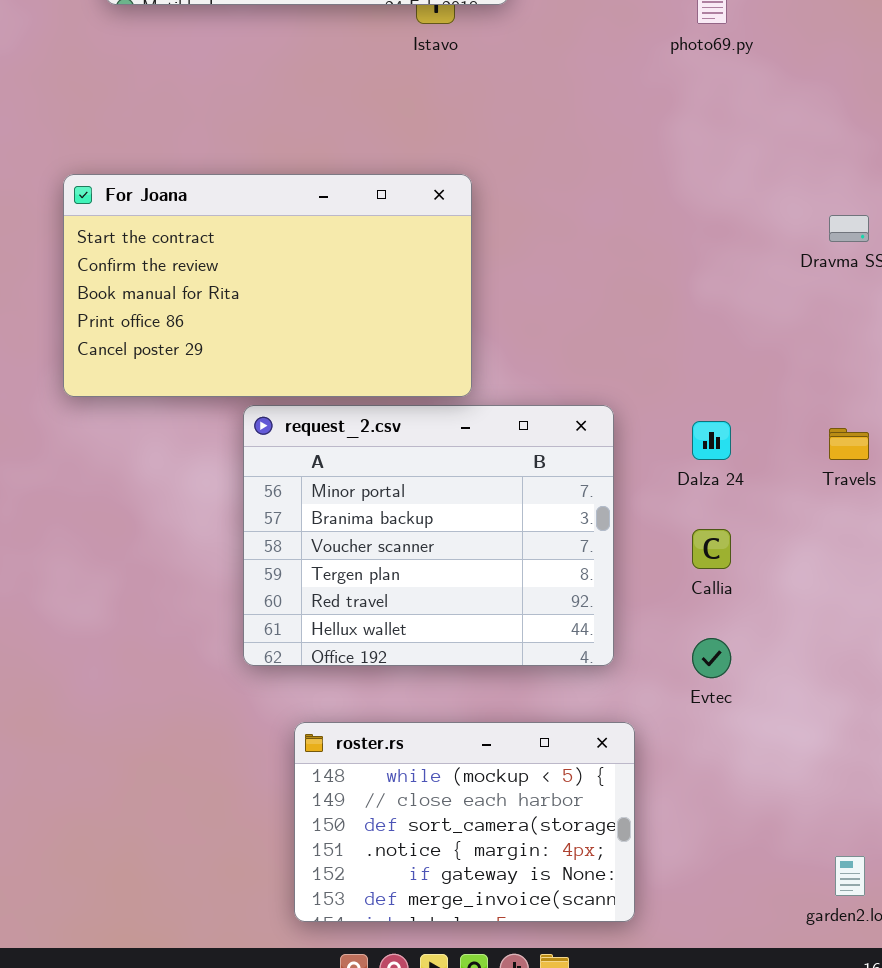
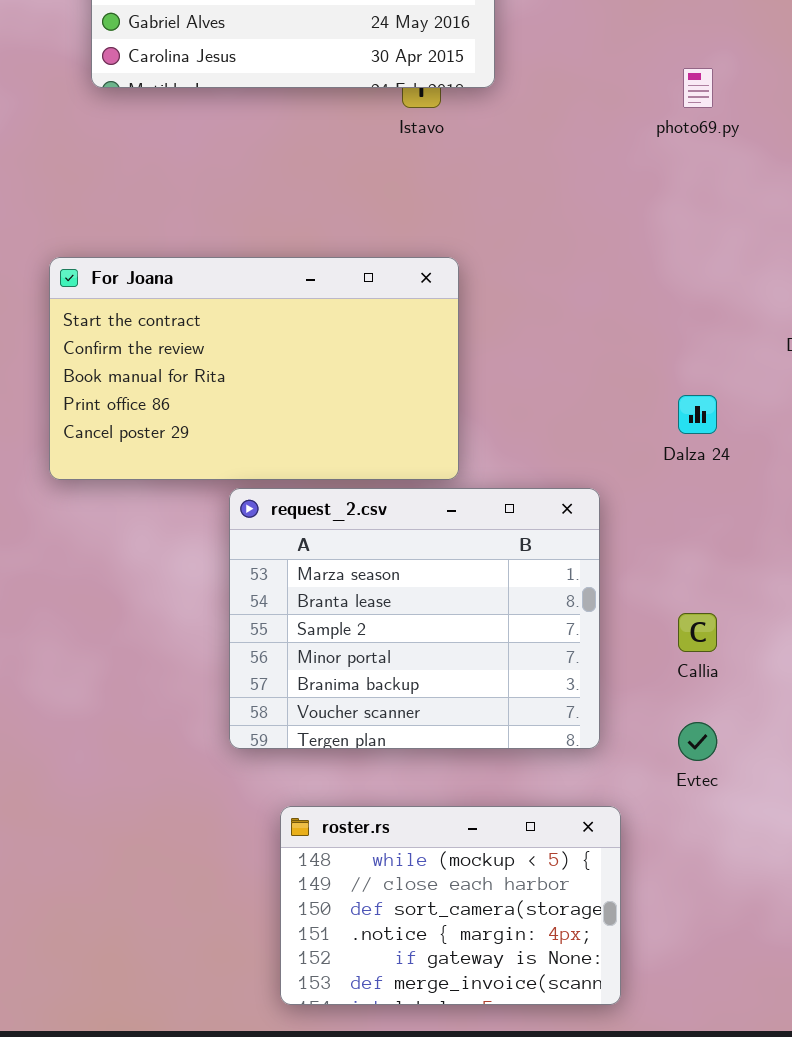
request_2.csv: [243,405,614,666] -> [229,488,600,749], scrolled up 3 rows
Dalza 24: [692,421,731,460] -> [678,395,717,434], moved

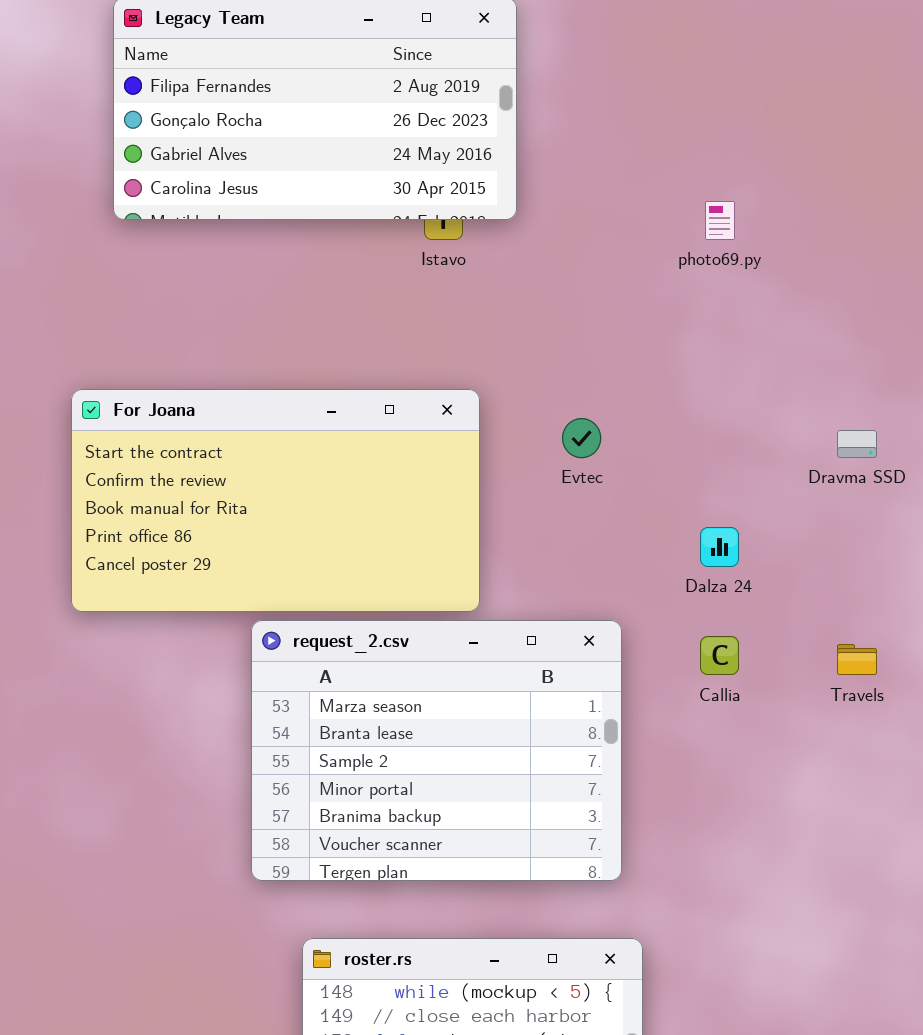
Callia: [678,613,717,652] -> [700,636,739,675], moved
Evtec: [678,722,717,761] -> [562,418,601,458], moved

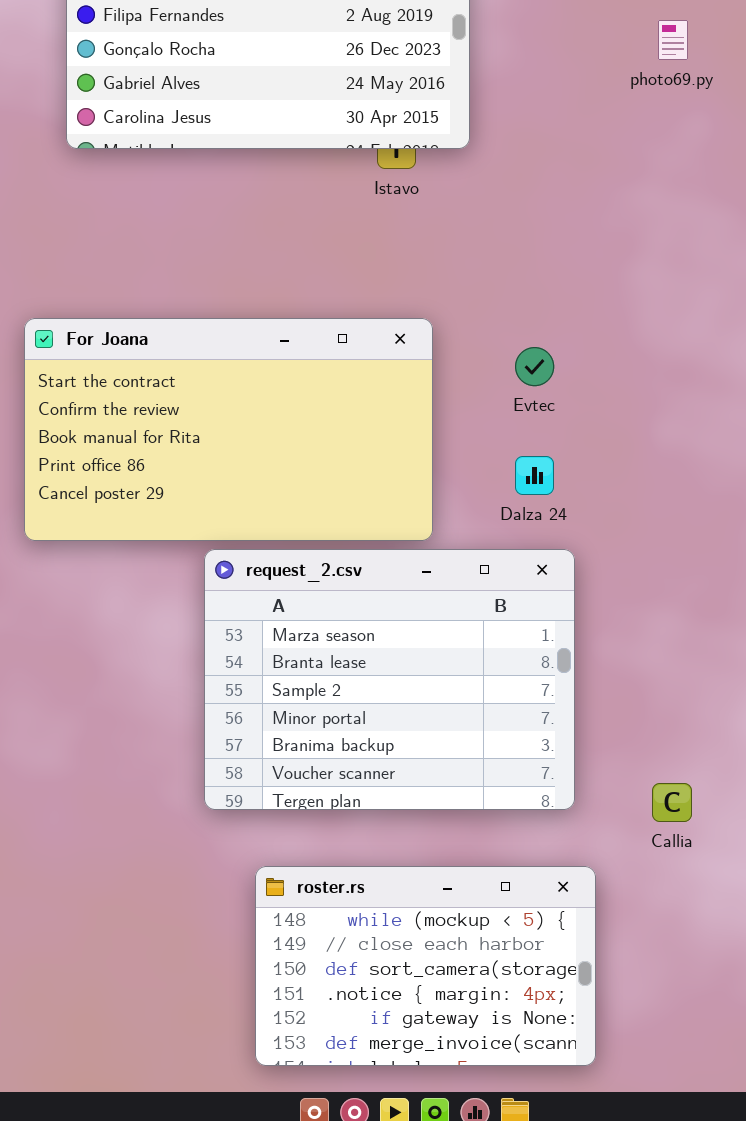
photo69.py: [705,201,735,240] -> [658,20,688,60], moved
Dalza 24: [700,527,739,567] -> [515,456,554,495], moved
Callia: [700,636,739,675] -> [652,783,692,822], moved

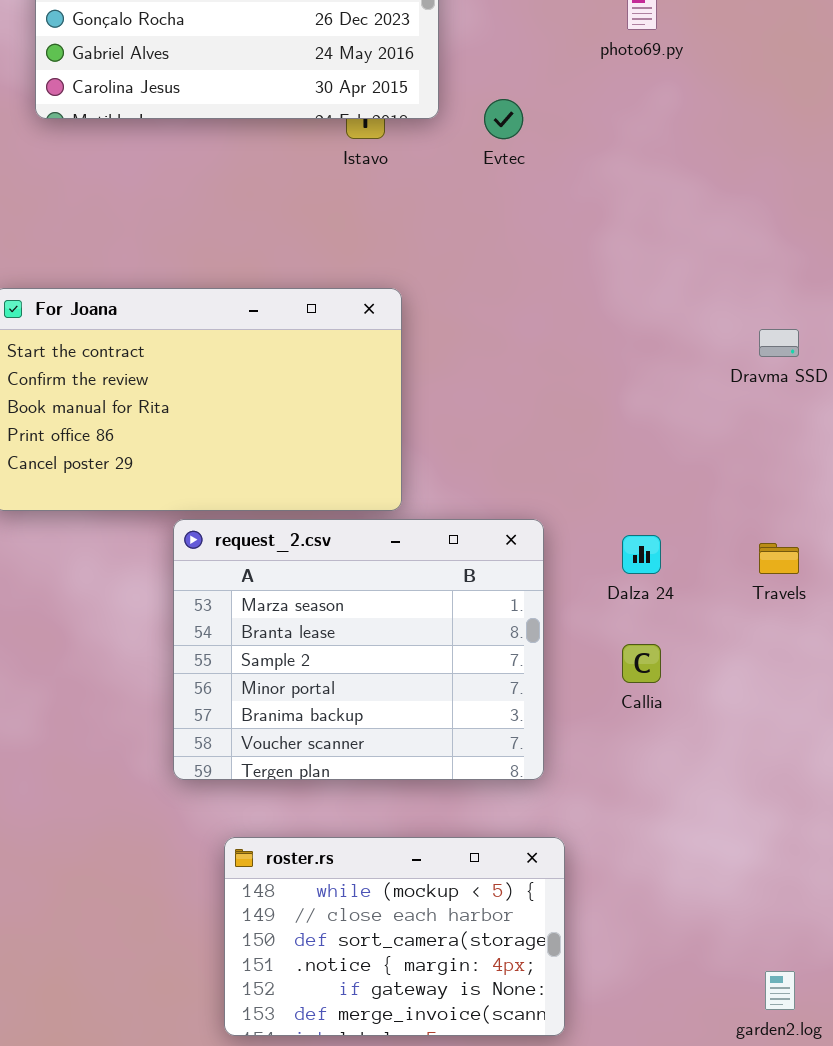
Evtec: [515,347,554,386] -> [484,99,523,139], moved
Dalza 24: [515,456,554,495] -> [622,535,661,574], moved
Callia: [652,783,692,822] -> [622,644,661,683], moved

